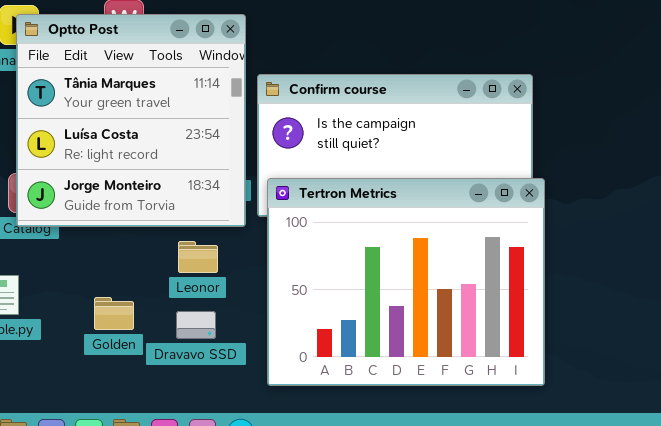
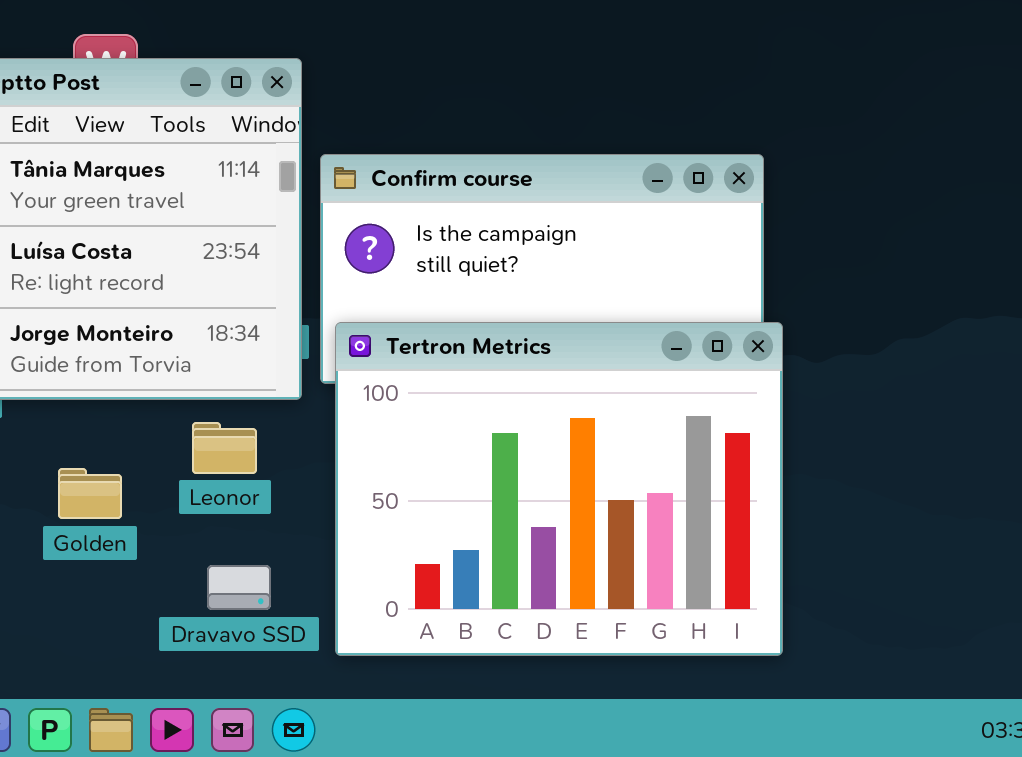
Golden: [94,297,134,330] -> [58,468,122,519], moved
Dravavo SSD: [176,311,216,339] -> [207,565,271,610], moved

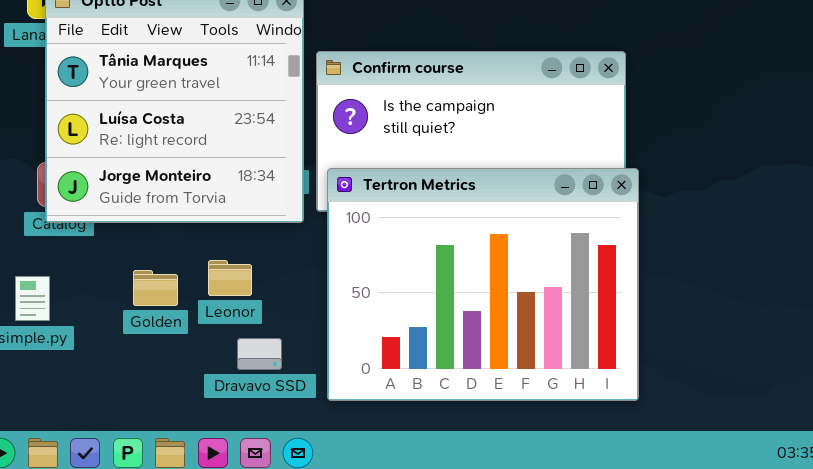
Leonor: [192,422,257,474] -> [208,260,252,296], moved

